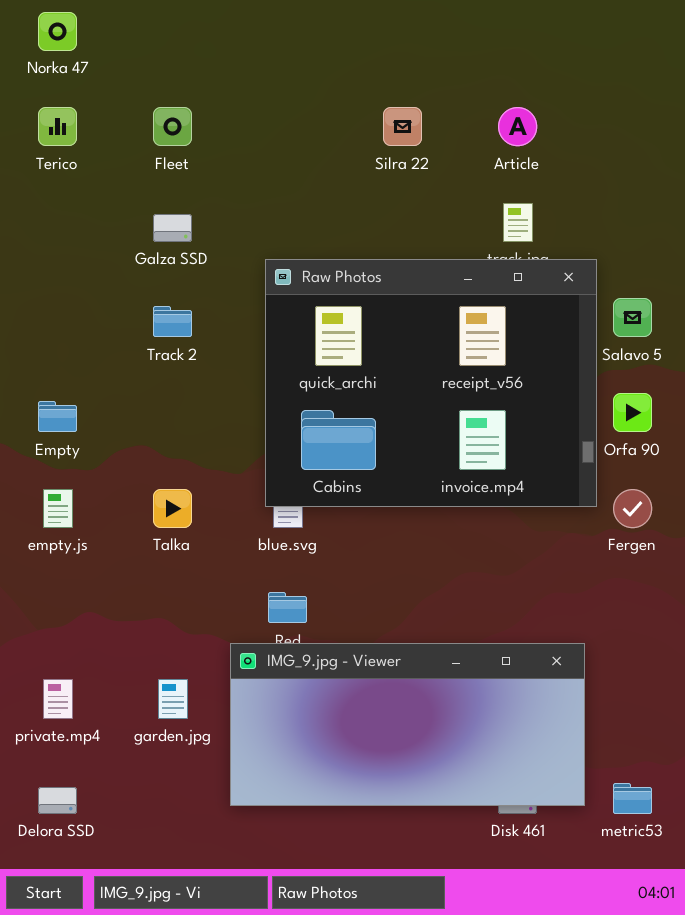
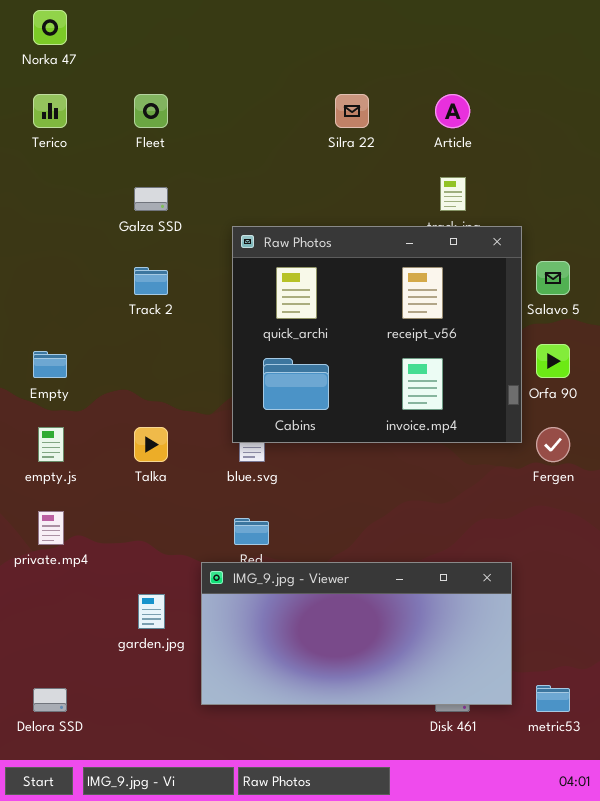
private.mp4: [43,679,73,719] -> [38,511,64,545], moved

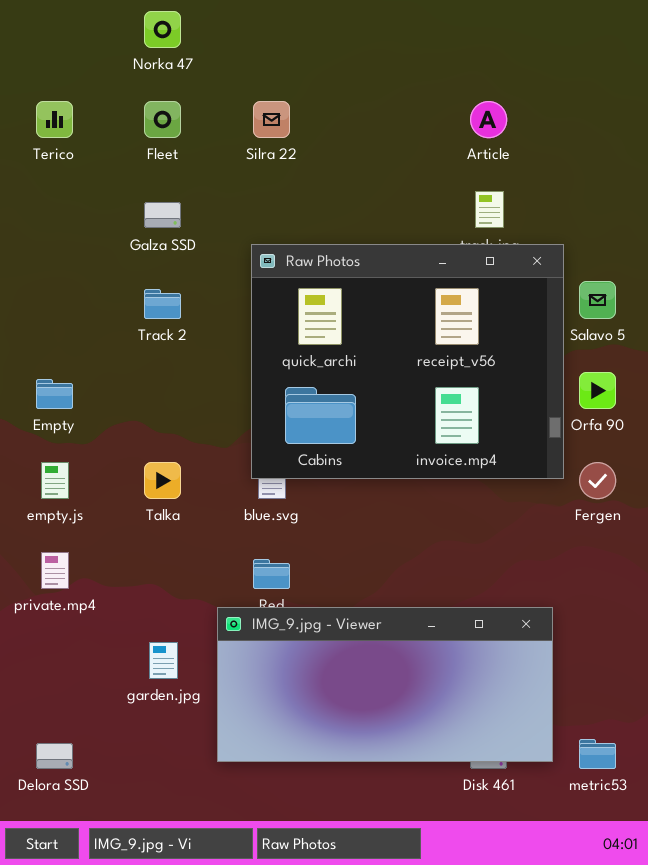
Norka 47: [33,10,67,45] -> [144,11,181,48], moved
Silra 22: [335,94,369,128] -> [253,101,290,138], moved

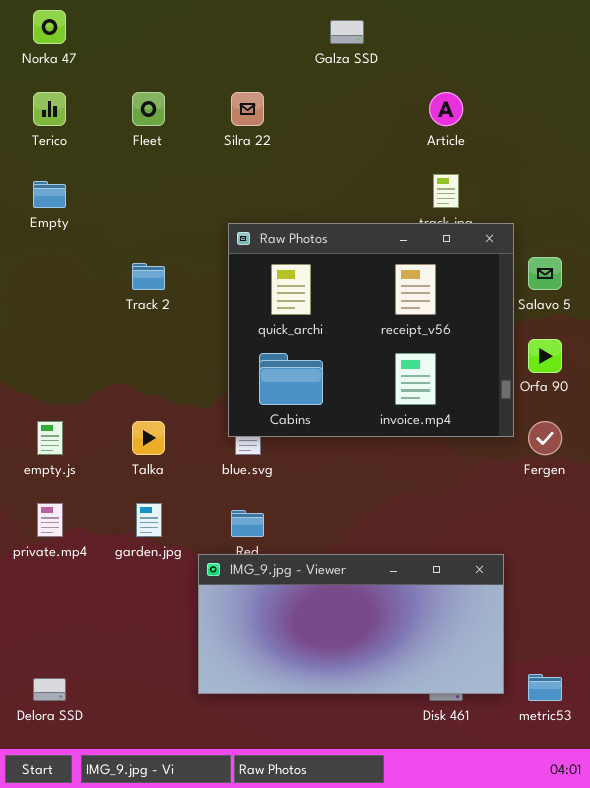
Norka 47: [144,11,181,48] -> [33,10,66,44], moved
Galza SSD: [144,202,181,228] -> [330,20,364,44], moved
Empty: [36,379,73,409] -> [33,181,66,208], moved
garden.jpg: [149,642,178,679] -> [136,503,162,537], moved

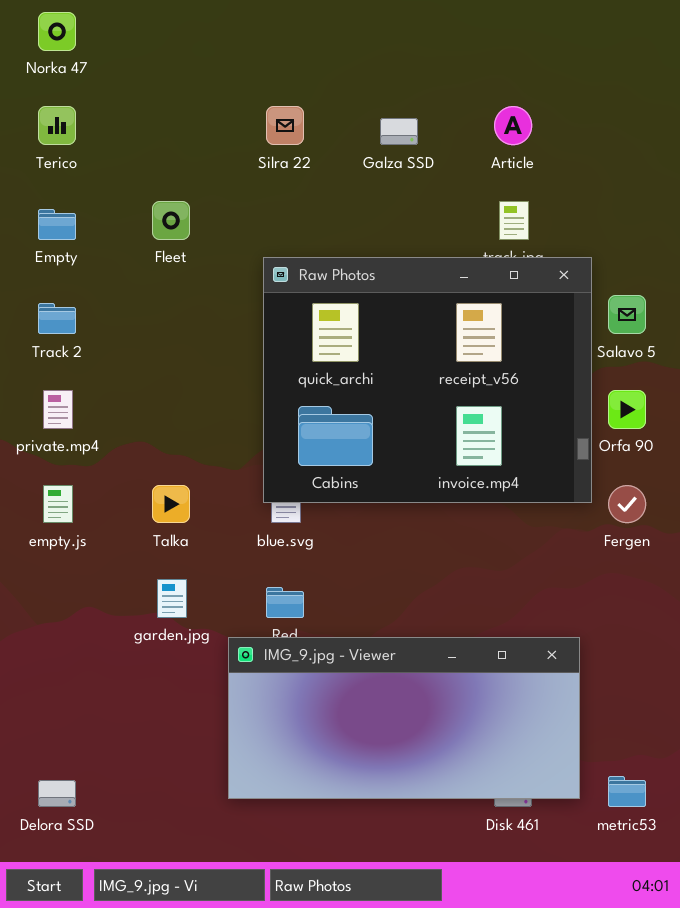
Galza SSD: [330,20,364,44] -> [380,118,418,145], moved
Fleet: [132,92,165,126] -> [152,201,190,240], moved
Track 2: [132,263,165,290] -> [38,303,76,334], moved
private.mp4: [37,503,63,537] -> [43,390,73,429], moved

